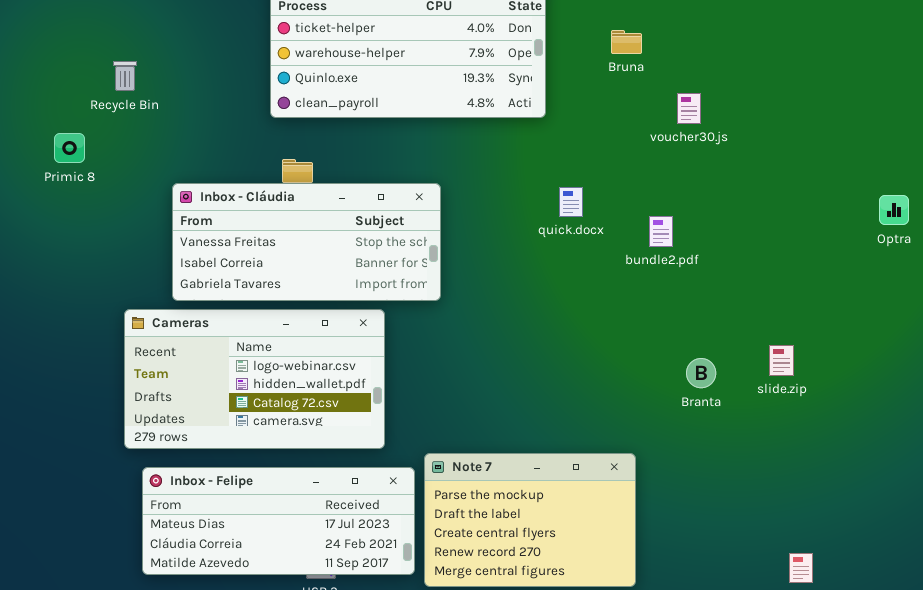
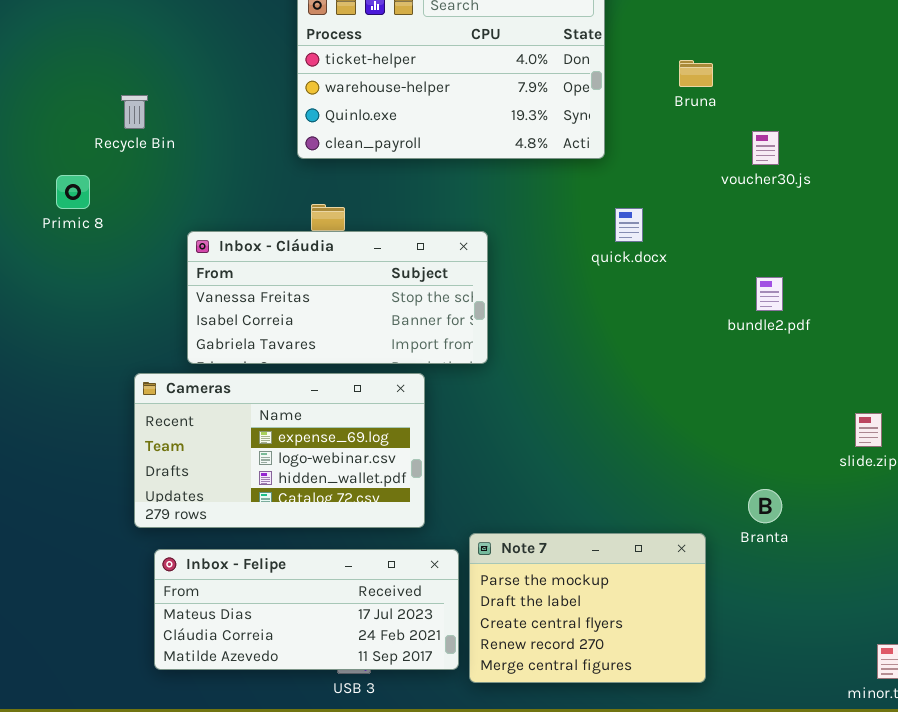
quick.docx: [559,187,583,217] -> [615,208,643,242], moved
bundle2.pdf: [649,216,673,247] -> [756,277,783,311], moved
Cameras: [124,309,385,449] -> [134,373,425,528], scrolled up 1 row
Branta: [686,358,716,388] -> [748,489,782,523], moved

